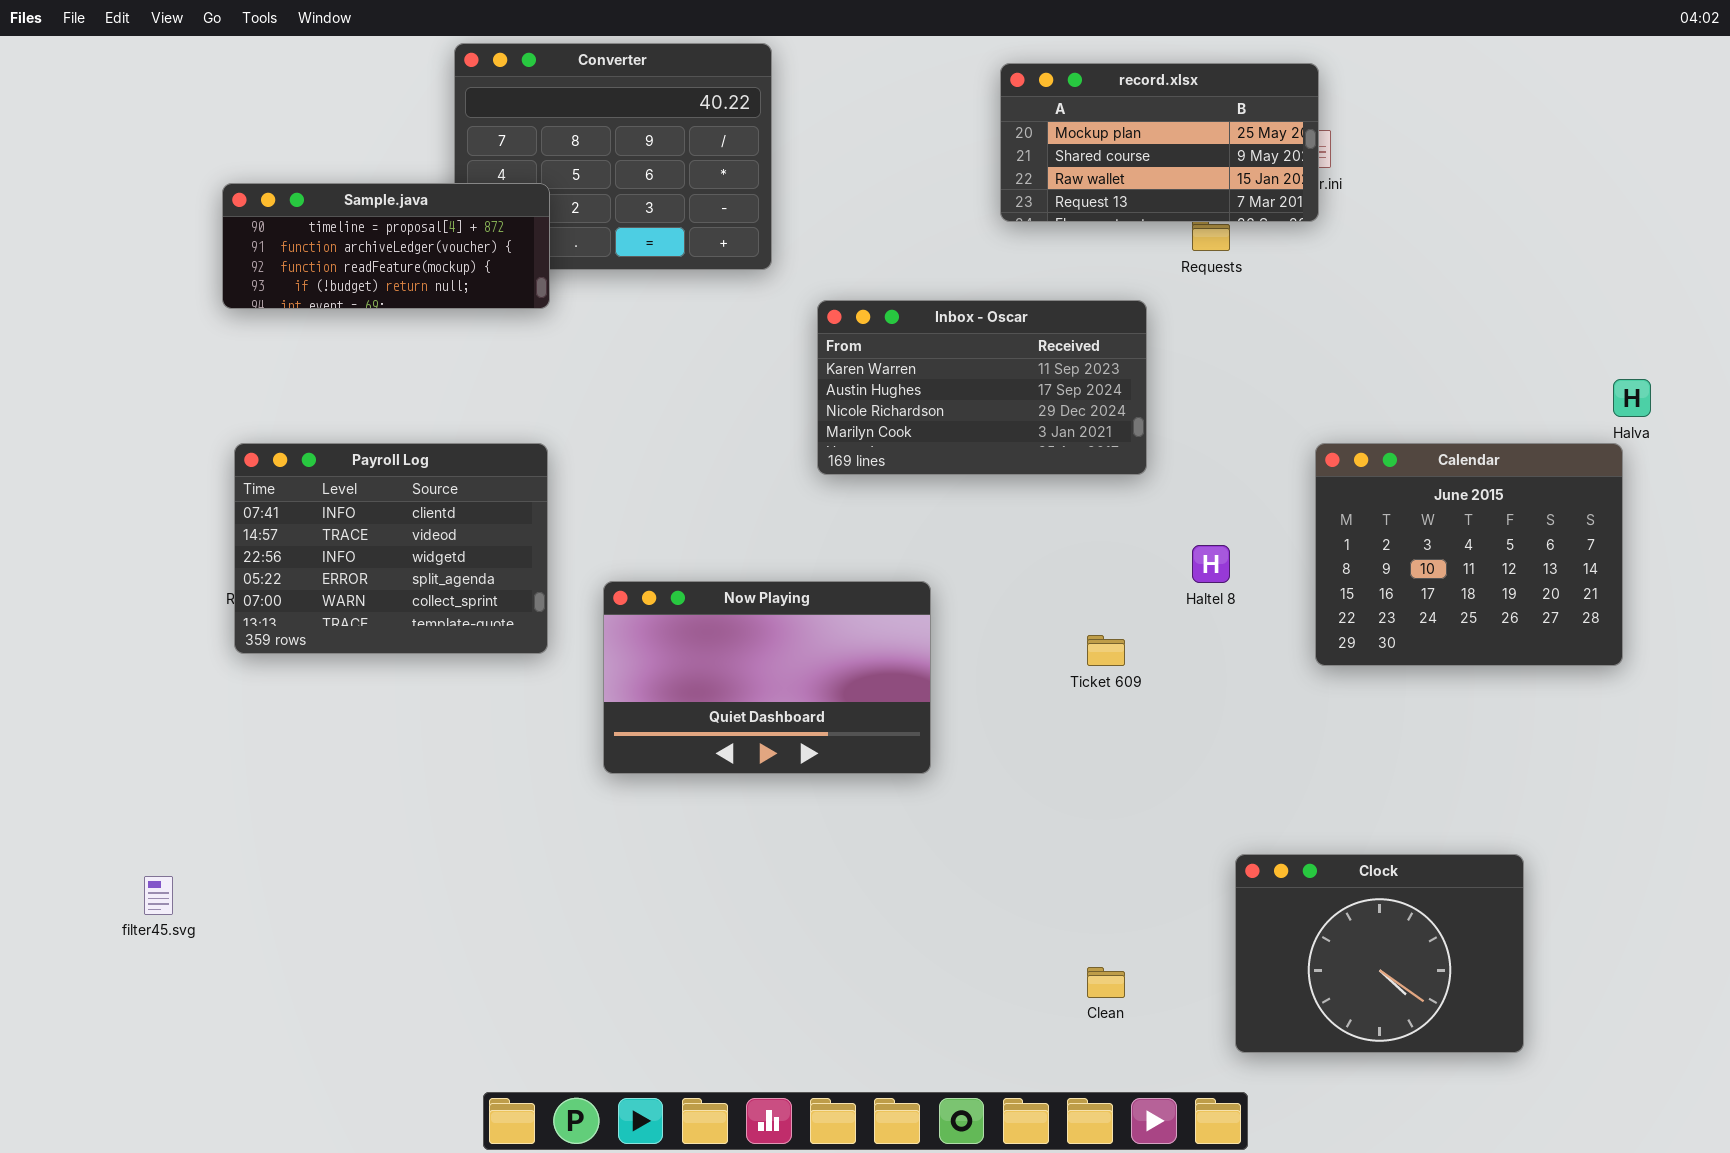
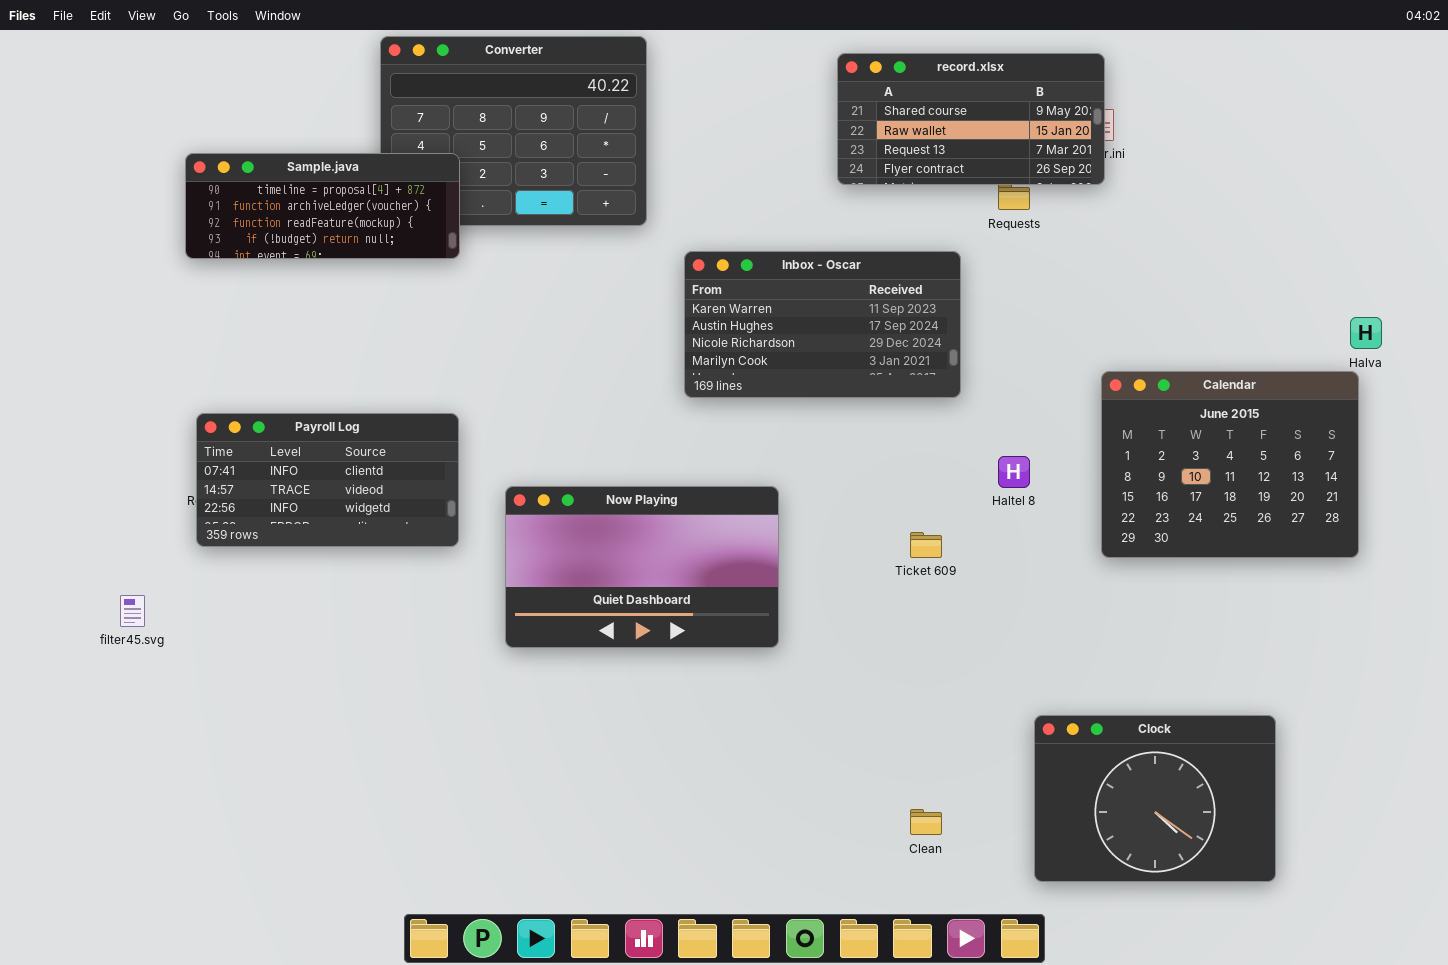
record.xlsx: [1000,63,1319,222] -> [837,53,1105,185], scrolled down 1 row
Payroll Log: [234,443,548,654] -> [196,413,459,547], resized
filter45.svg: [144,876,173,915] -> [120,595,145,627], moved

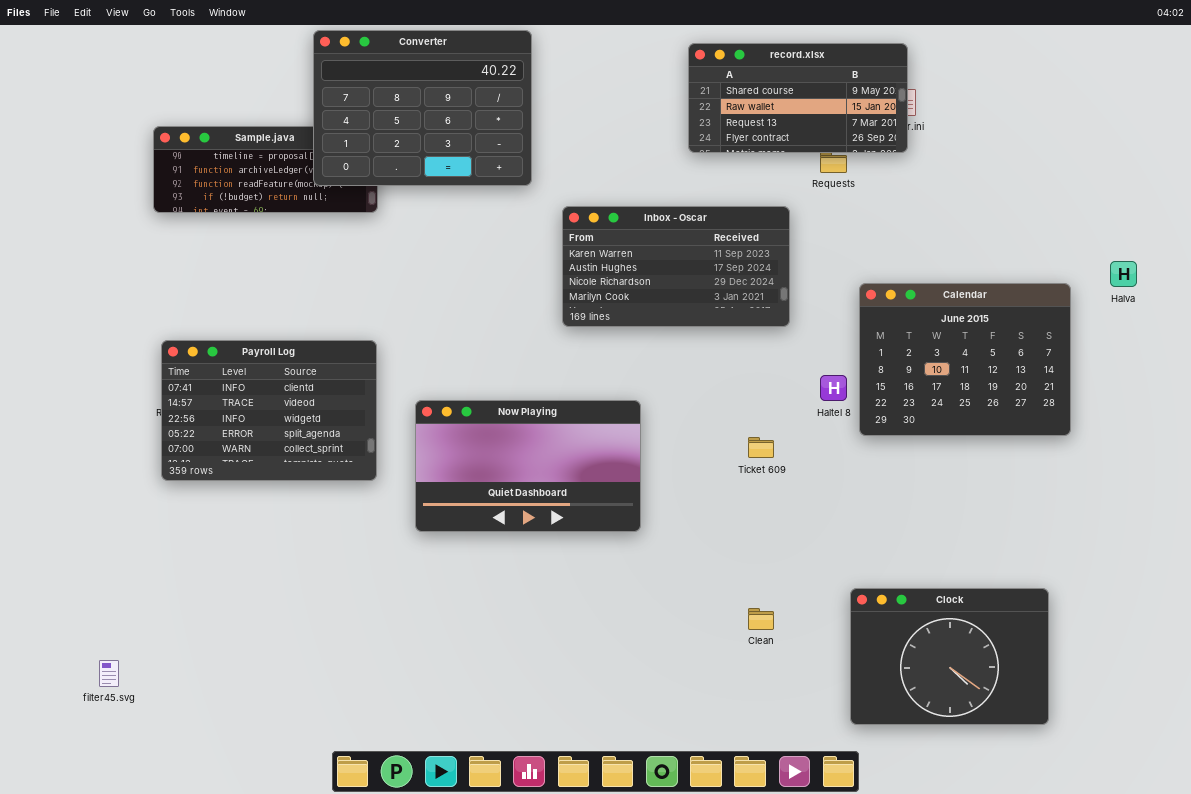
Converter: [380,36,647,226] -> [313,30,532,186], raised
Calendar: [1101,371,1359,558] -> [859,283,1071,436], moved
Payroll Log: [196,413,459,547] -> [161,340,377,481], resized
filter45.svg: [120,595,145,627] -> [99,660,119,687], moved
Clean: [910,809,942,835] -> [748,608,774,630], moved

